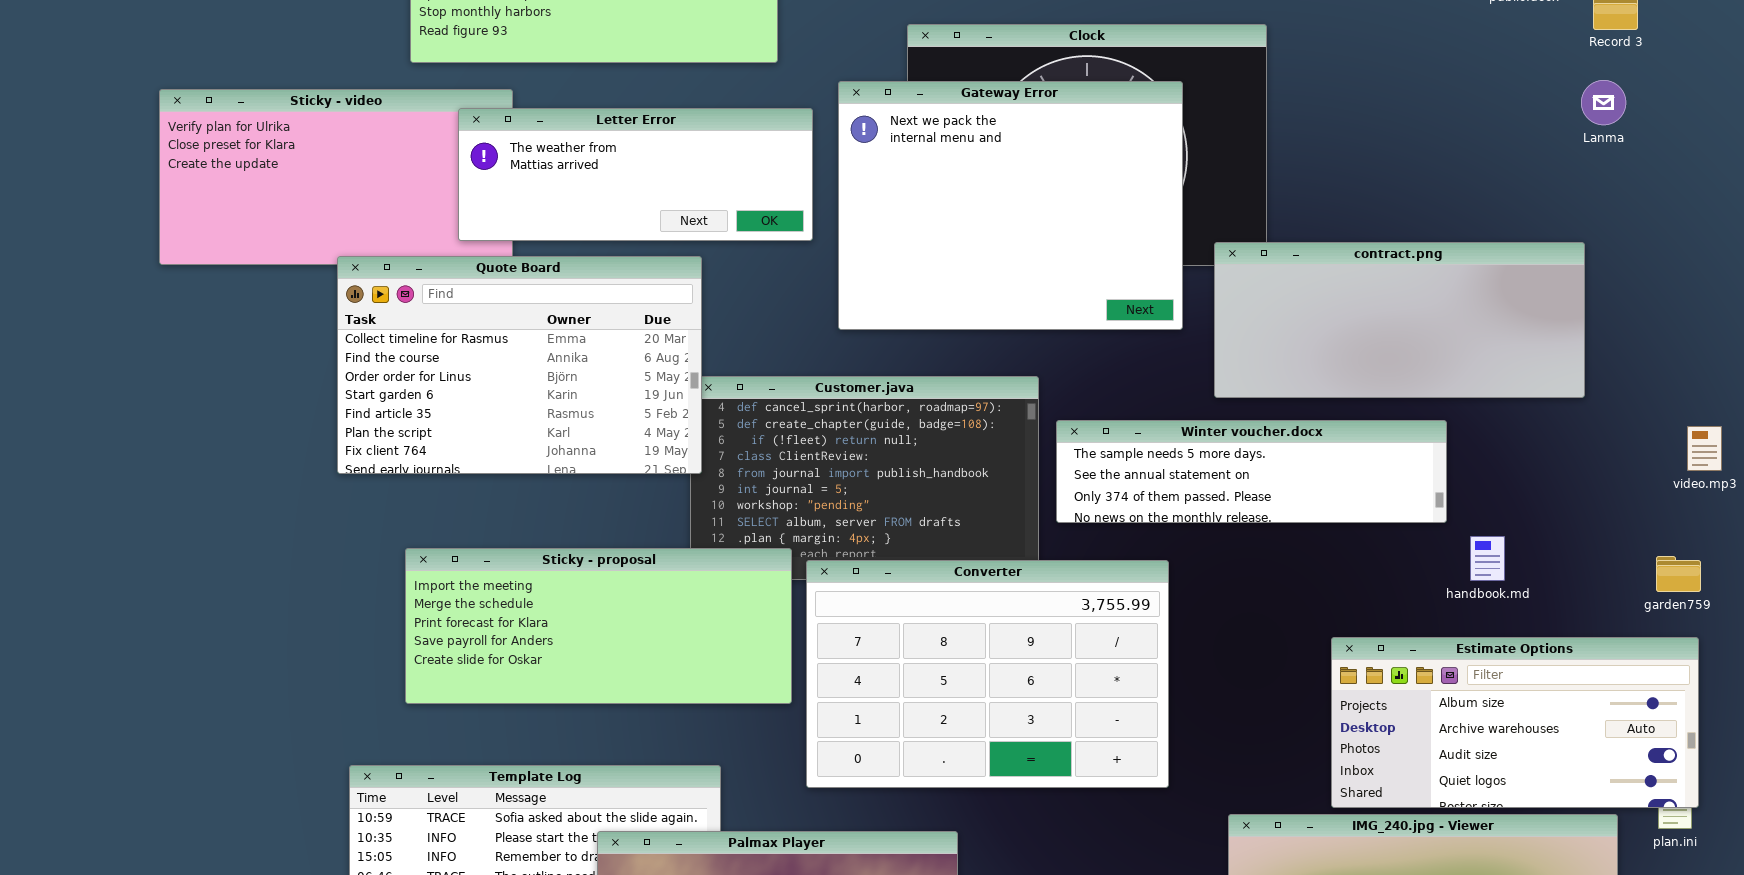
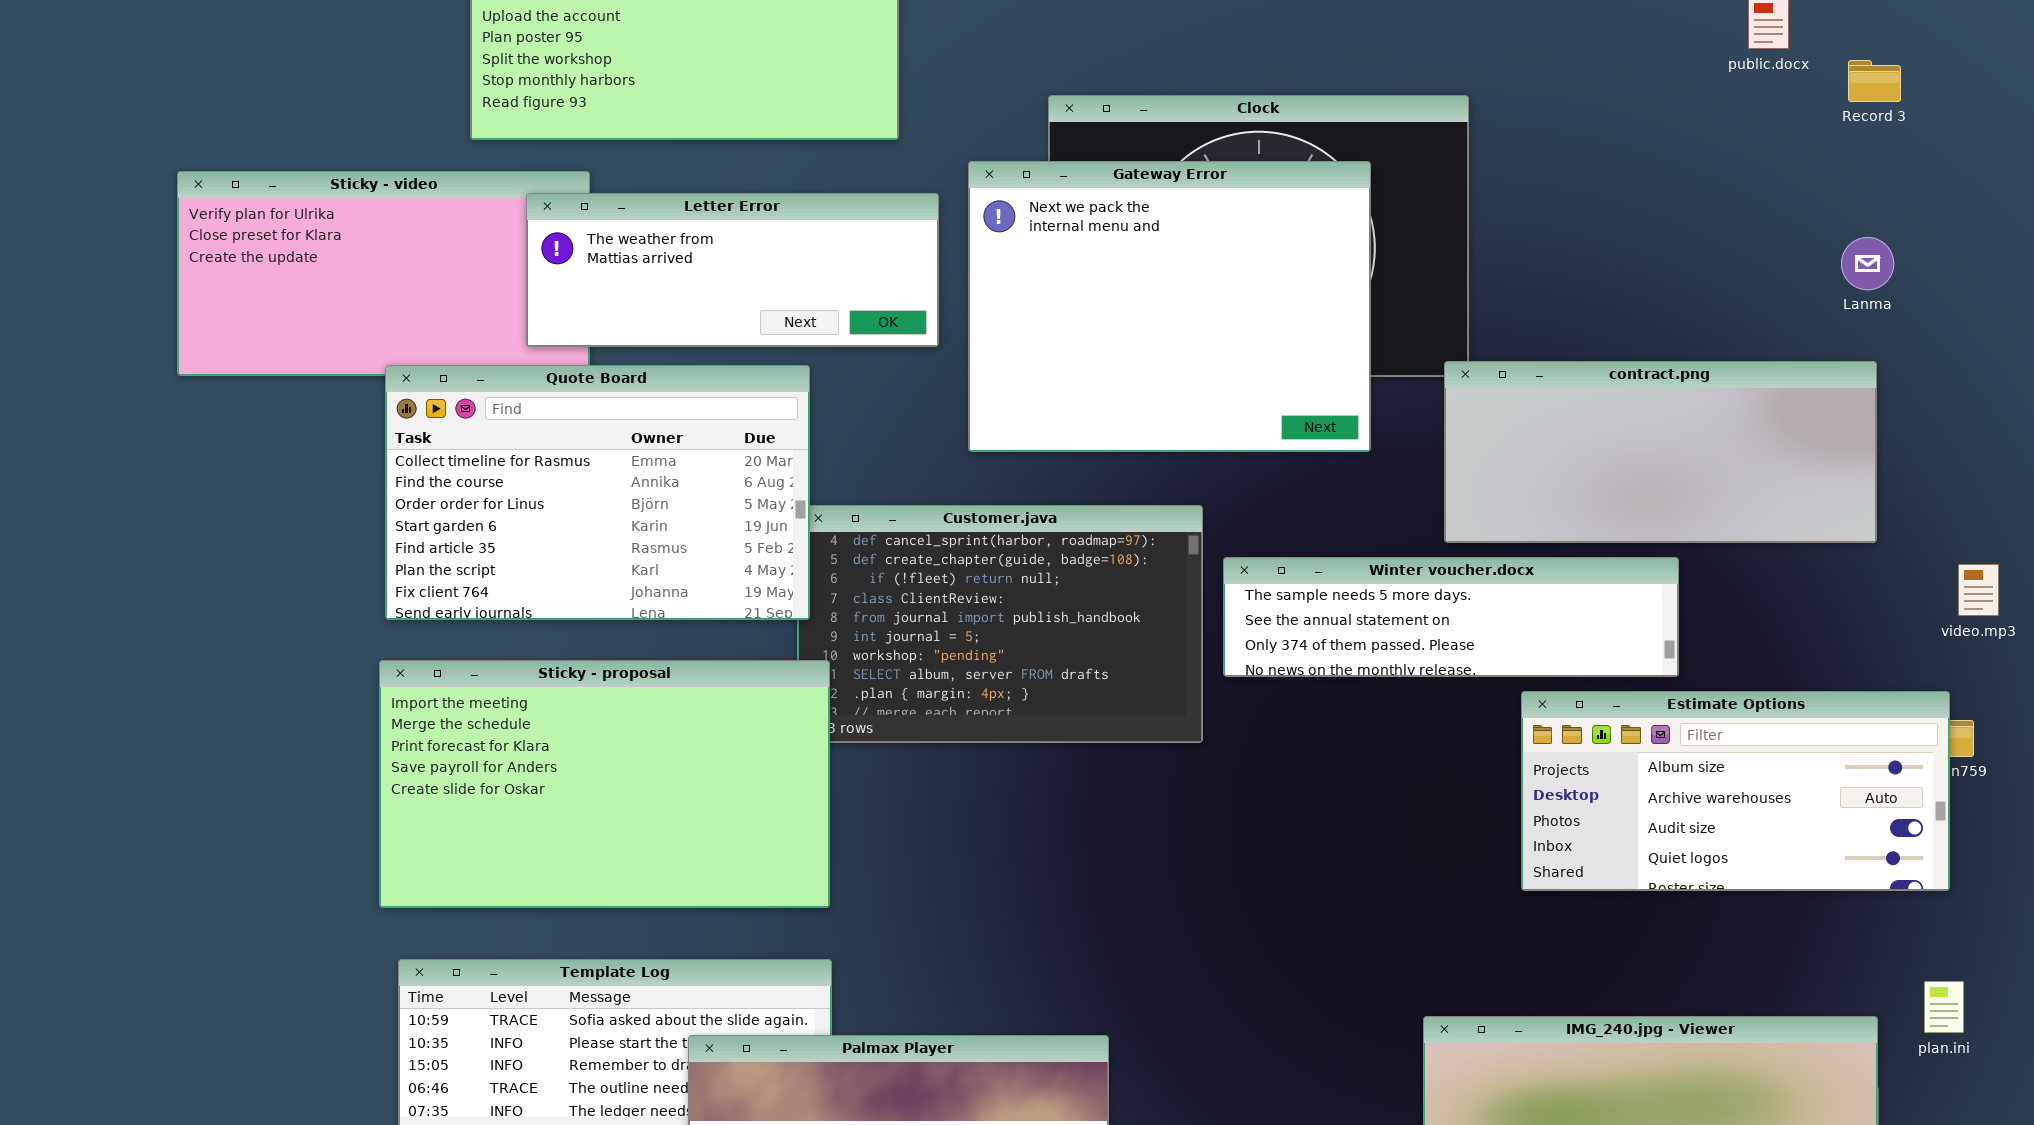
Lanma: [1581,80,1626,125] -> [1841,237,1894,290], moved
contract.png: [1214,242,1585,398] -> [1444,361,1877,543], moved
Sticky - proposal: [405,548,792,704] -> [379,660,830,908], moved, resized
Converter: [806,560,1169,788] -> none, closed
Estimate Options: [1331,637,1699,808] -> [1521,691,1950,891], moved

